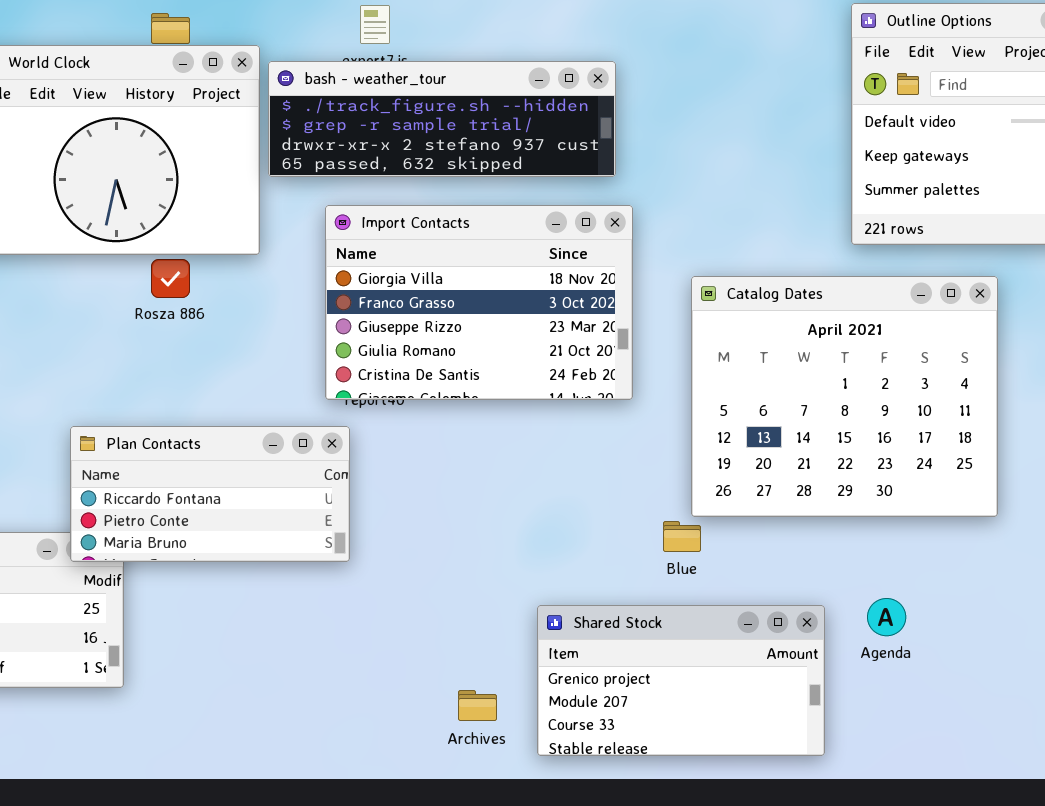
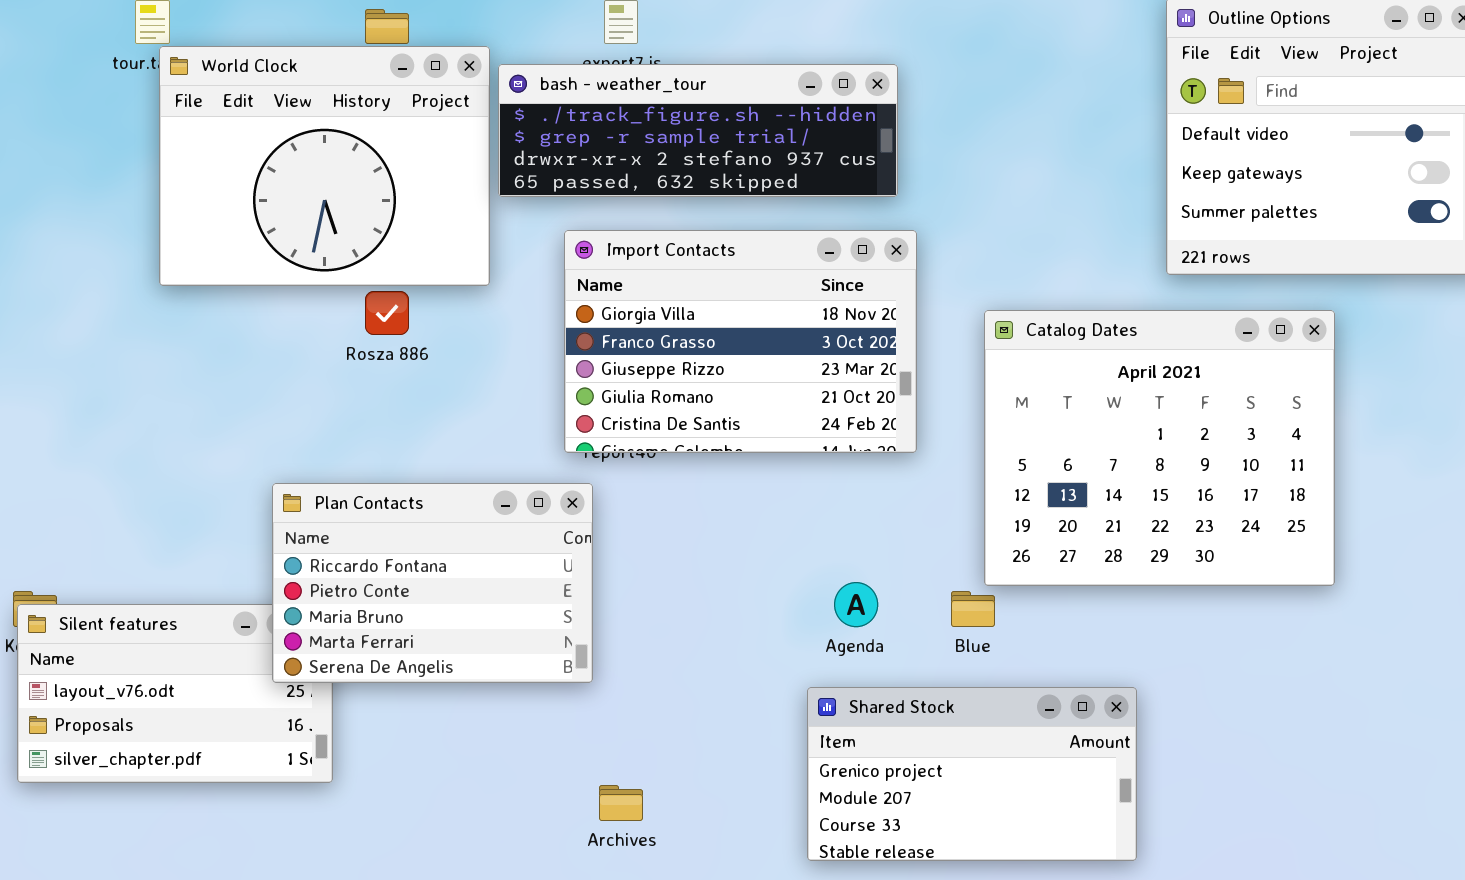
Plan Contacts: [70,426,350,562] -> [272,483,593,683], resized
Agenda: [867,598,906,636] -> [834,582,878,627], moved
Archives: [458,690,497,721] -> [599,785,643,821], moved

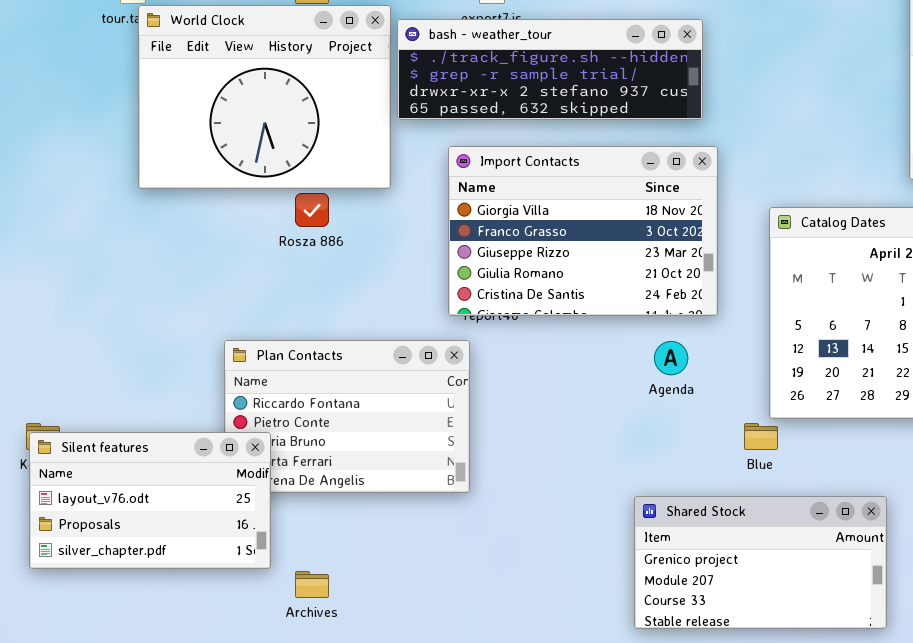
Agenda: [834,582,878,627] -> [654,341,688,375], moved
Silent features: [17,604,333,783] -> [29,432,271,569], raised
Archives: [599,785,643,821] -> [295,571,329,598], moved

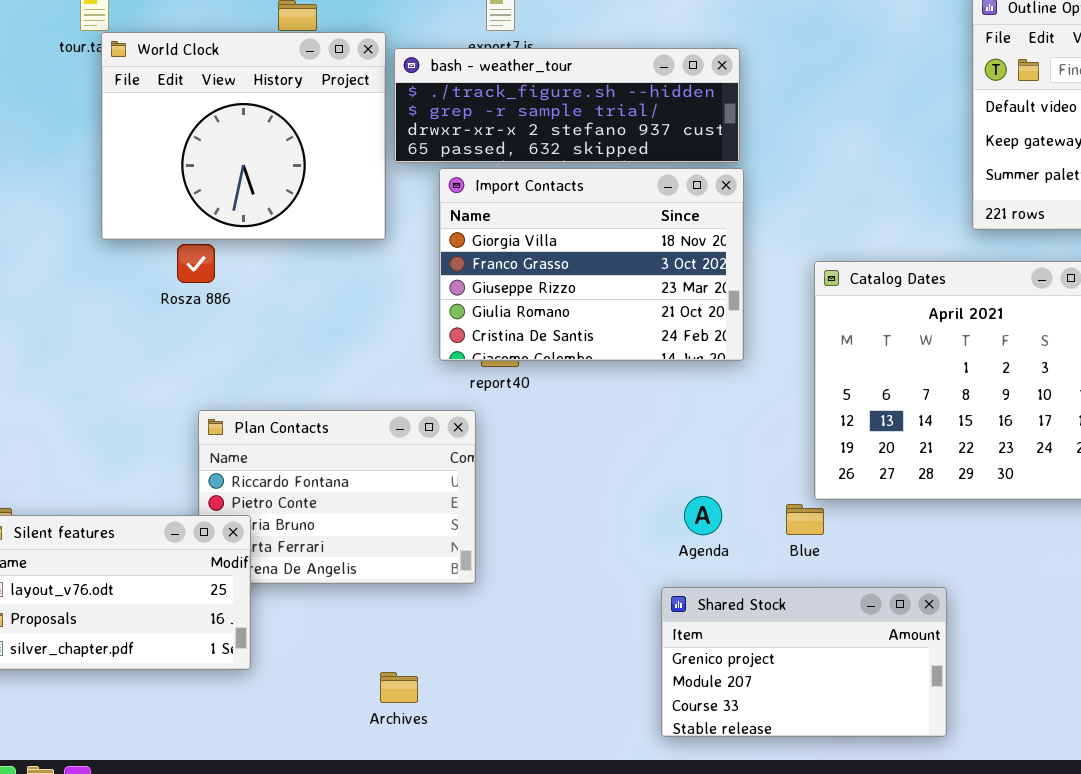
Import Contacts: [448,146,718,316] -> [439,168,744,361], moved
Rosza 886: [295,193,329,227] -> [177,244,215,283], moved
Agenda: [654,341,688,375] -> [684,496,722,535], moved
Archives: [295,571,329,598] -> [380,672,418,703], moved

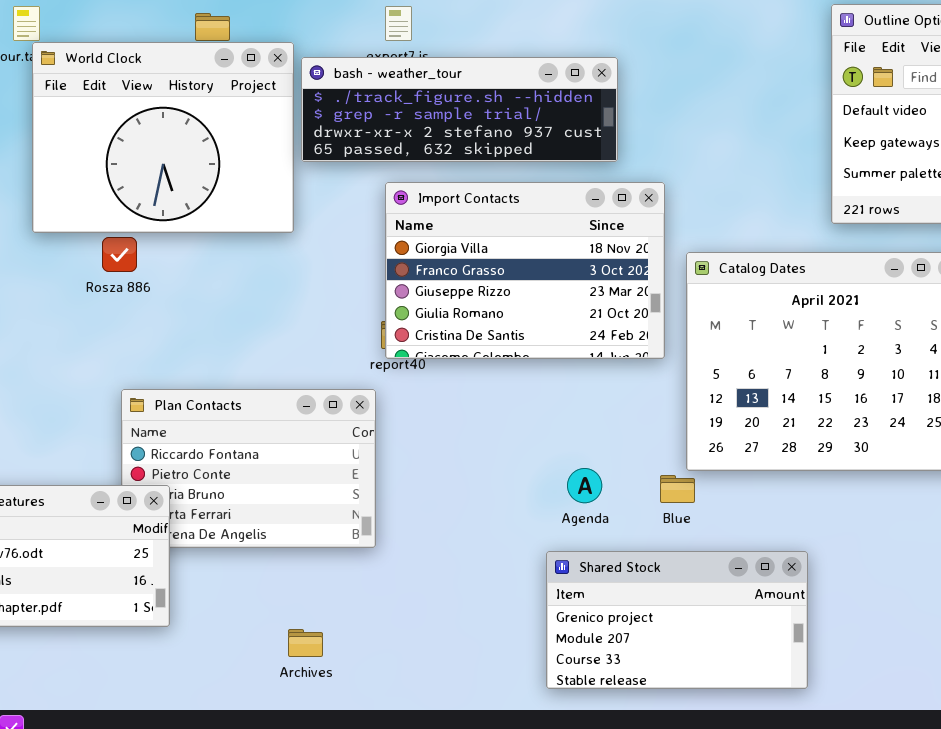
Import Contacts: [439,168,744,361] -> [385,182,665,359], moved

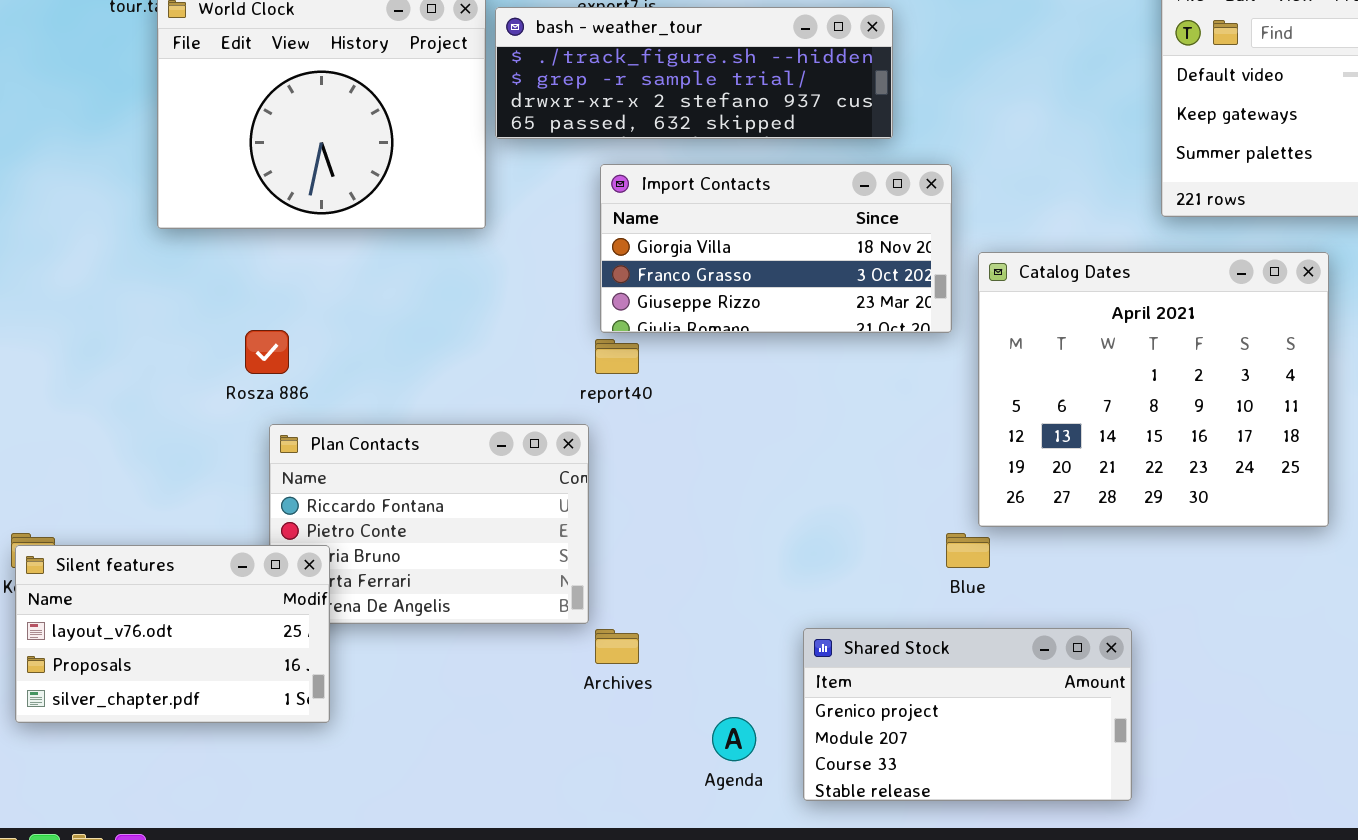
Import Contacts: [385,182,665,359] -> [600,164,952,333], resized
Rosza 886: [102,237,137,272] -> [245,330,289,374], moved
Agenda: [567,468,602,503] -> [712,717,756,761], moved
Archives: [288,629,323,657] -> [595,629,639,664], moved

